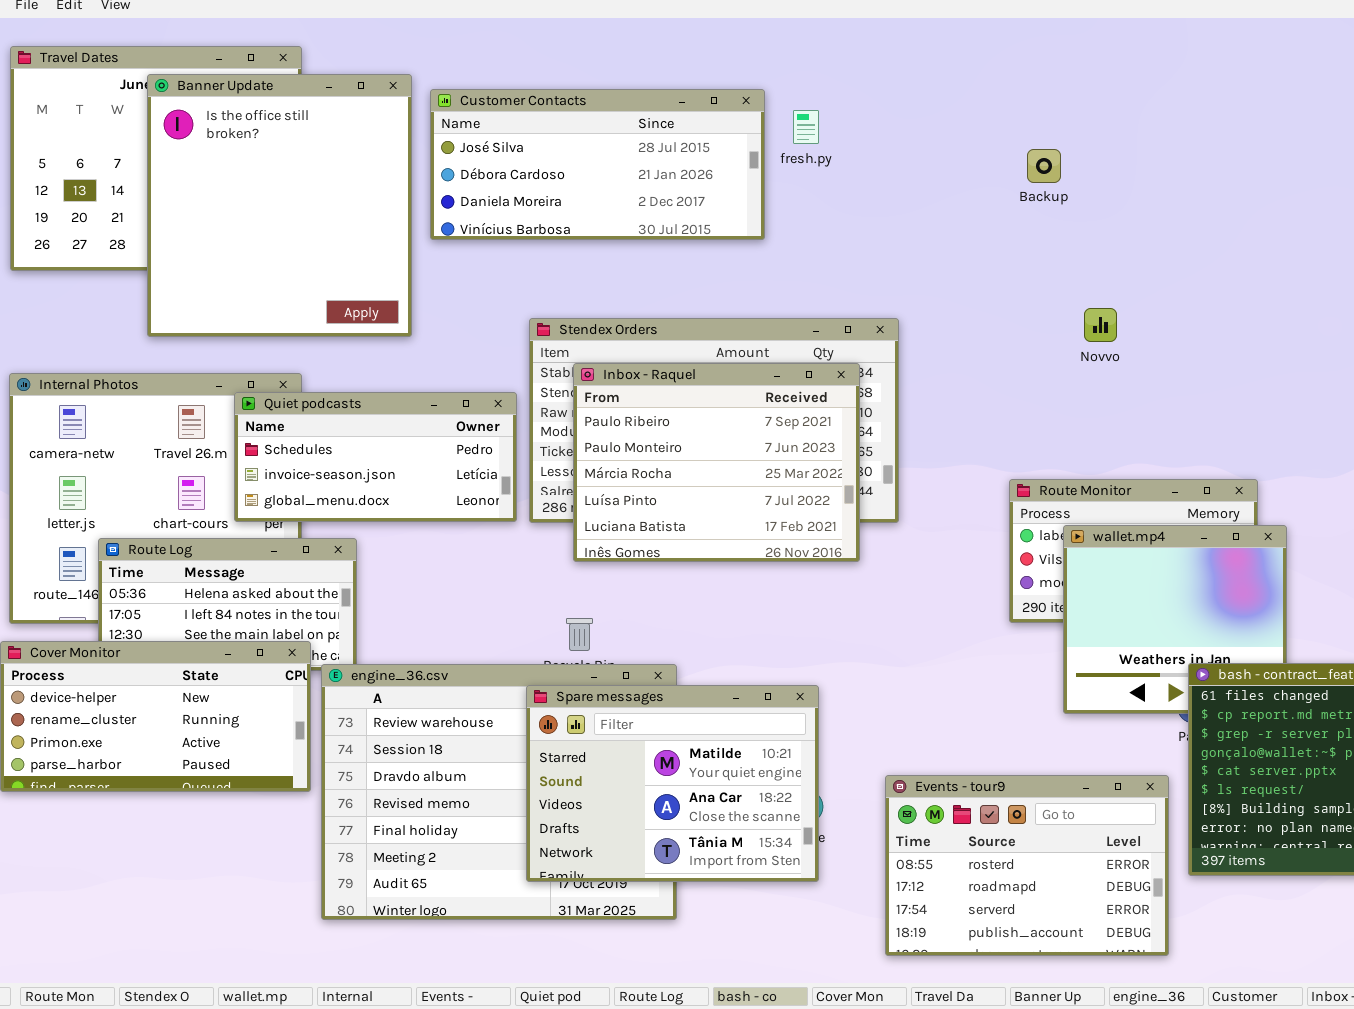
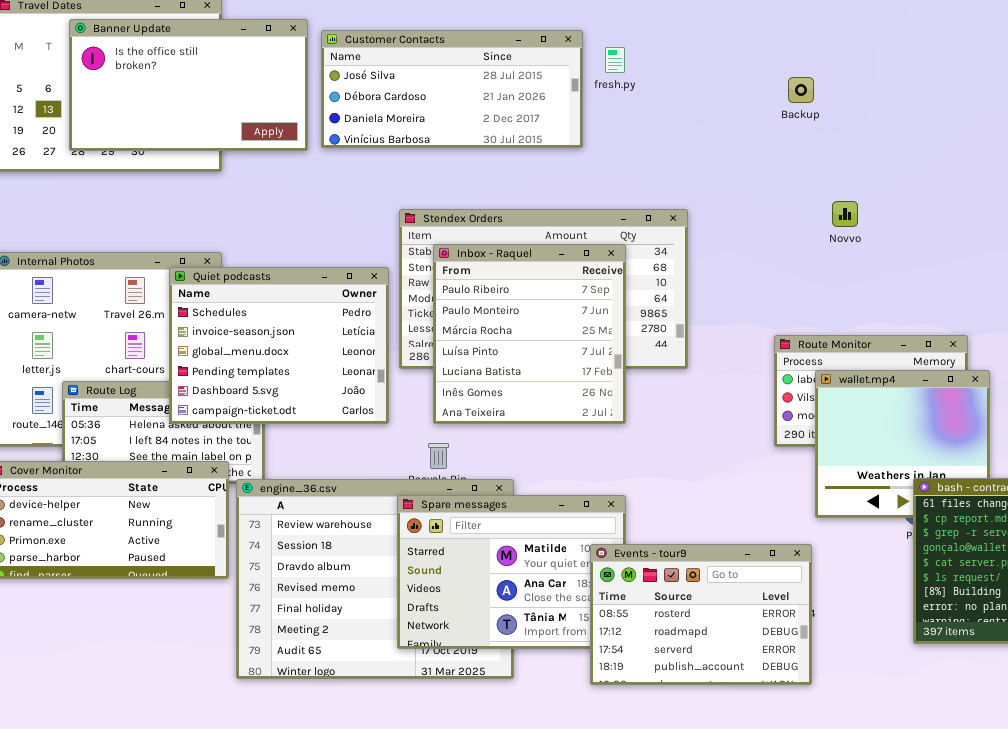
Banner Update: [147,74,412,337] -> [69,19,308,151], resized
Inbox - Raquel: [573,363,860,562] -> [433,244,626,424], resized
Quiet podcasts: [234,392,517,522] -> [169,267,389,424], resized
Events - tour9: [885,775,1169,956] -> [590,544,812,685], moved

